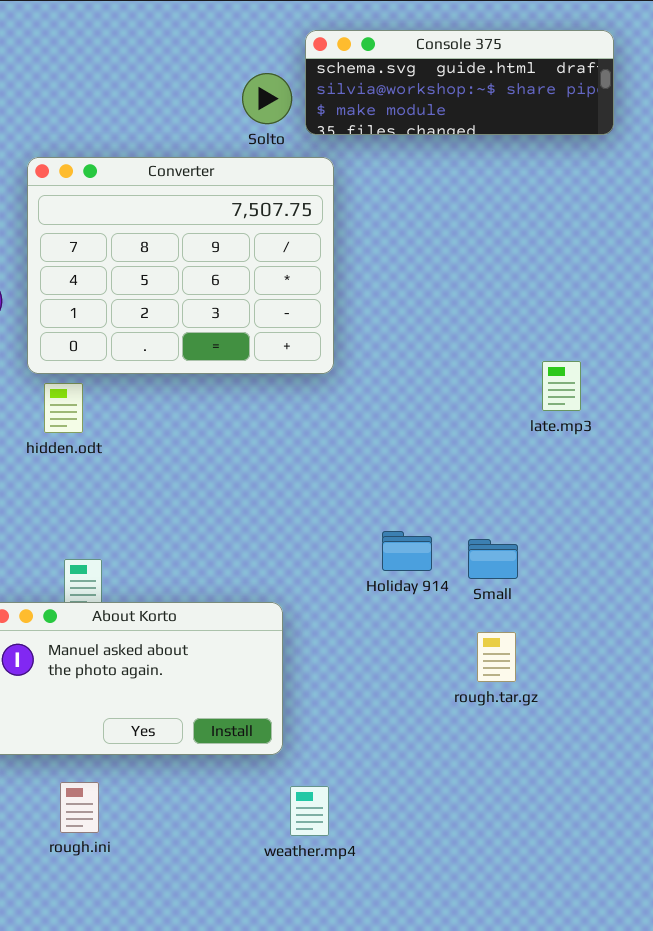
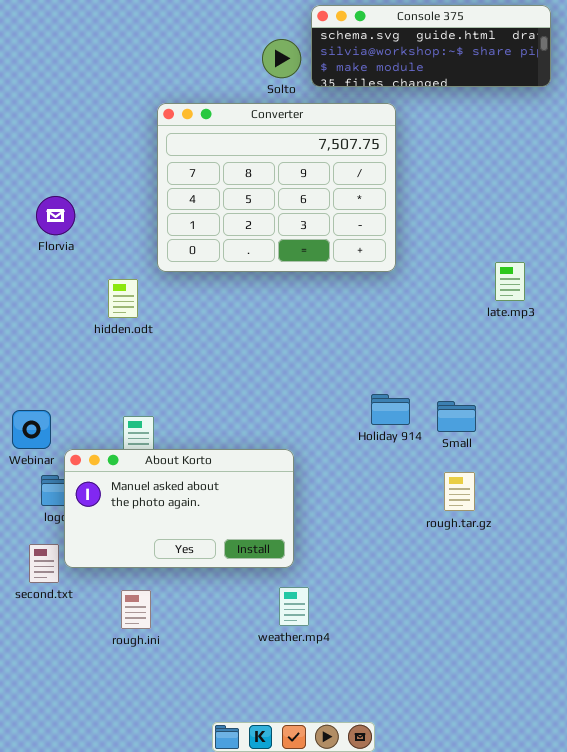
Converter: [27,157,334,374] -> [157,103,396,272], moved
weather.mp4: [290,786,329,836] -> [279,587,309,626], moved

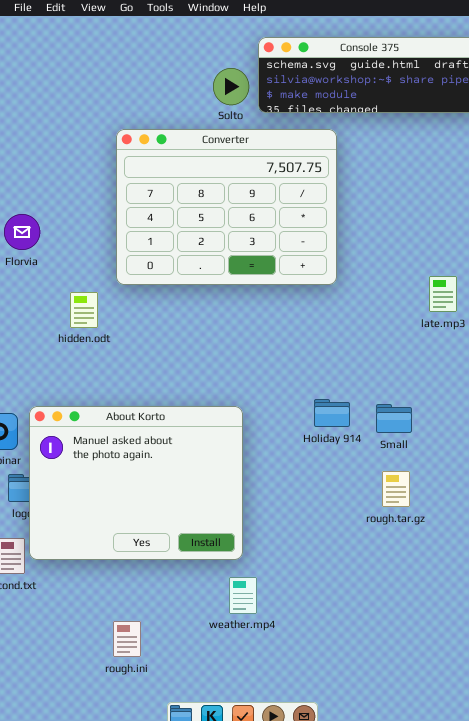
About Korto: [64,449,294,568] -> [29,406,243,560], resized
rough.ini: [121,590,151,629] -> [113,621,141,657], moved

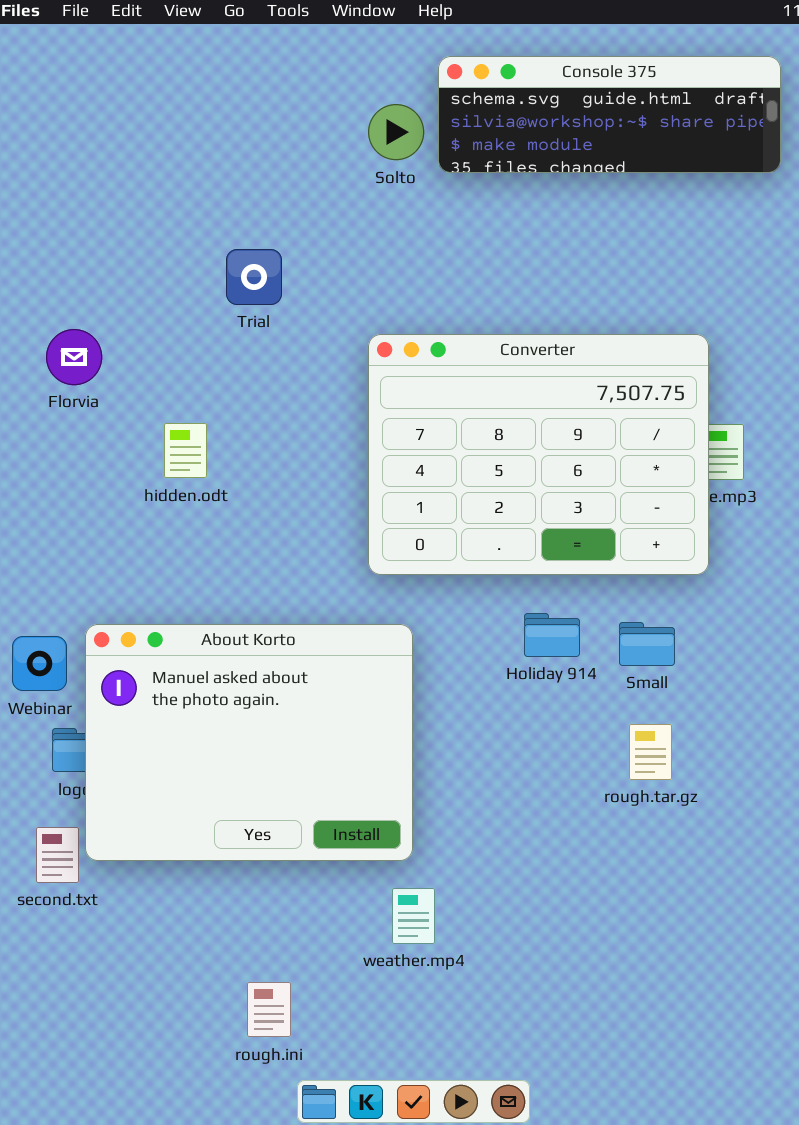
Converter: [116,129,337,285] -> [368,334,709,575], moved
hidden.odt: [70,292,98,328] -> [164,423,207,478], moved
rough.ini: [113,621,141,657] -> [247,982,291,1037], moved

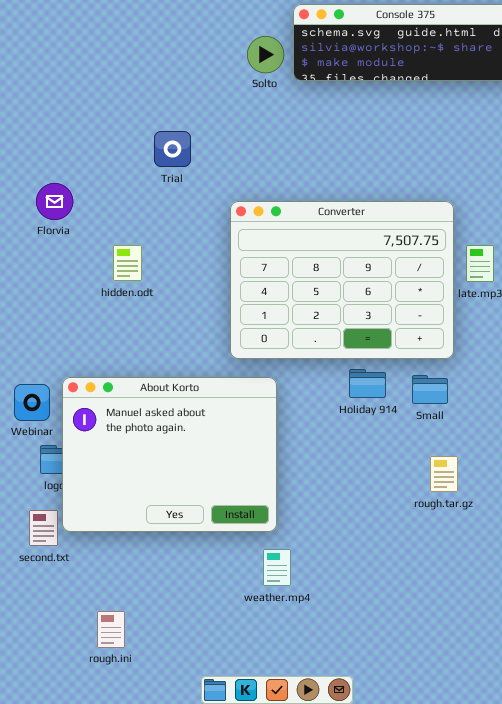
Converter: [368,334,709,575] -> [230,201,454,359], moved
rough.tar.gz: [629,724,672,780] -> [430,456,458,492], moved
rough.ini: [247,982,291,1037] -> [97,611,125,648], moved

